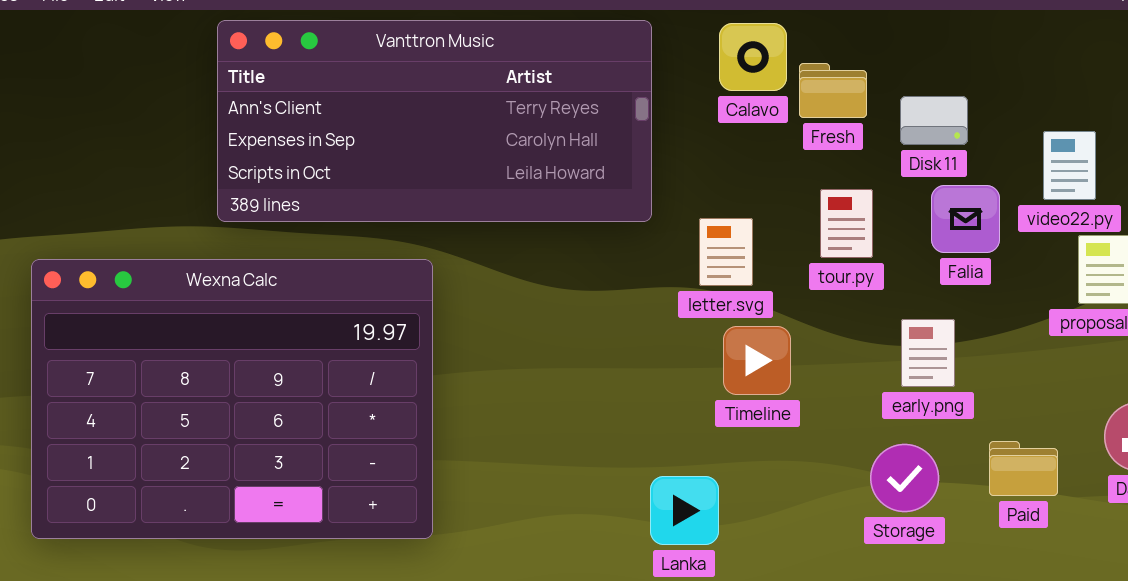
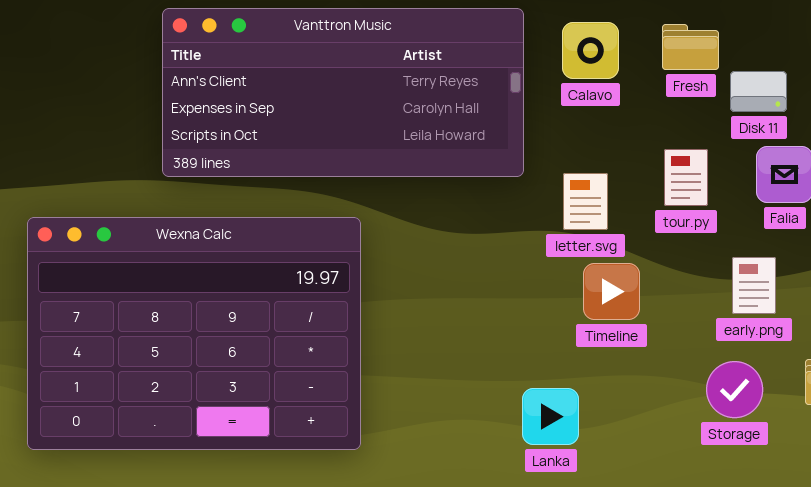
Calavo: [719,23,787,91] -> [562,22,619,79], moved
Fresh: [799,63,867,118] -> [662,24,719,70], moved
Wexna Calc: [31,259,433,539] -> [27,217,361,450], moved

